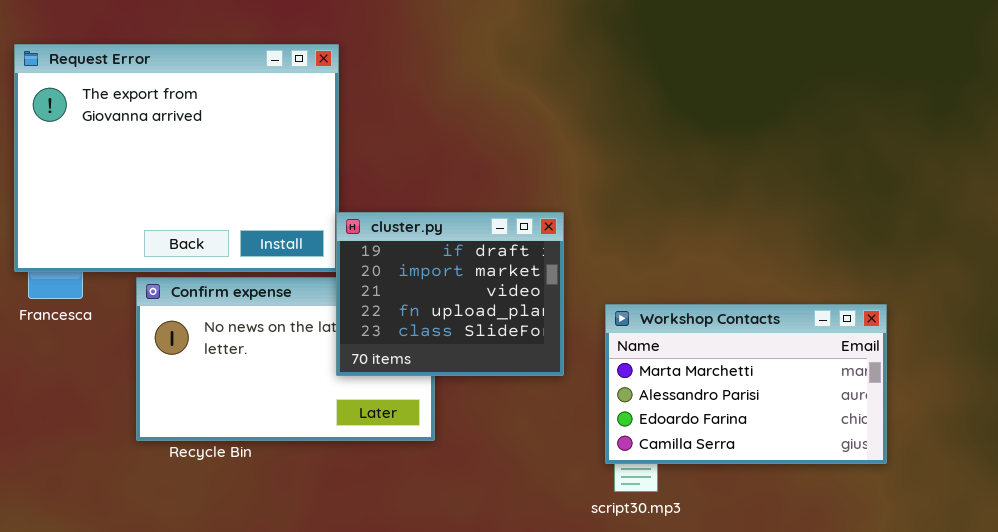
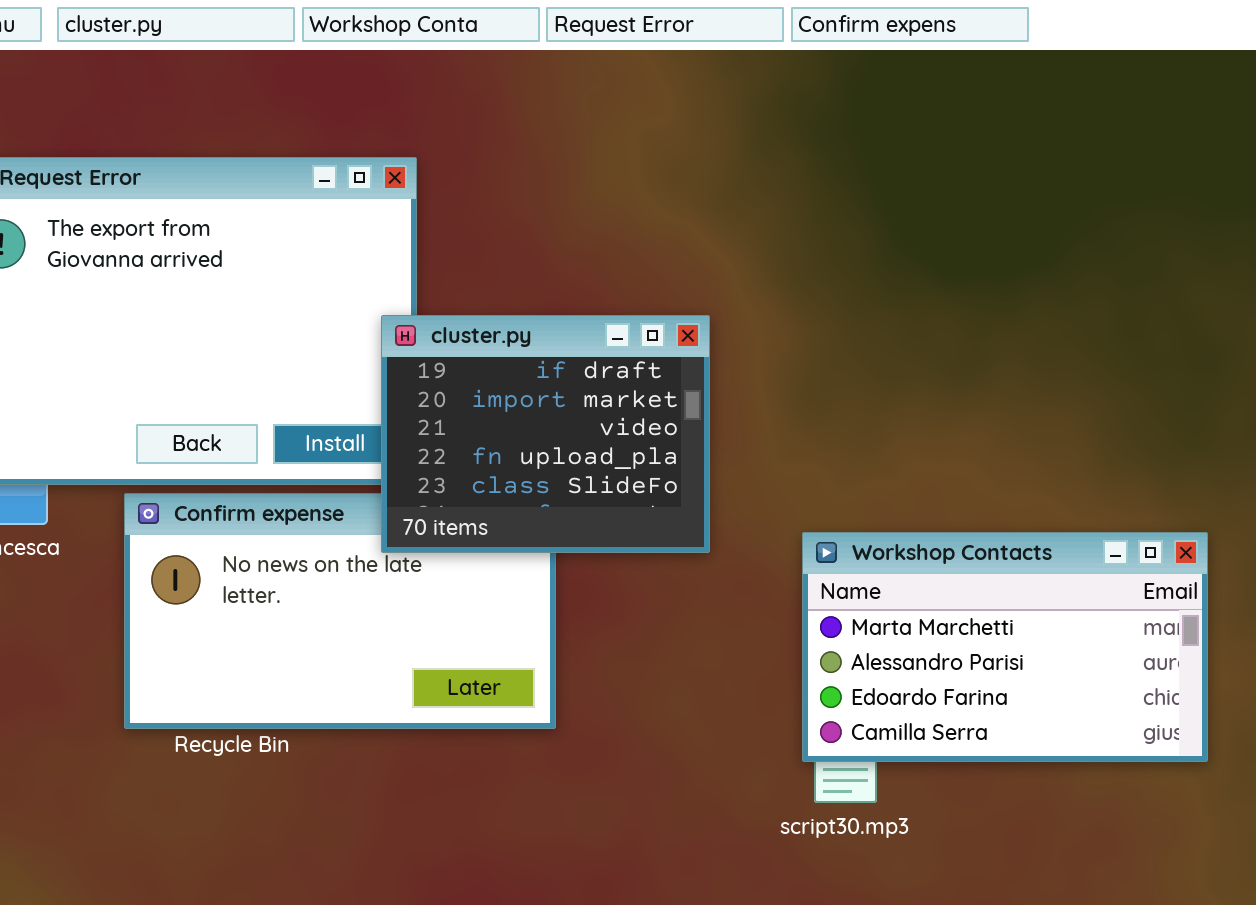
cluster.py: [336,212,564,376] -> [381,315,710,553], moved

